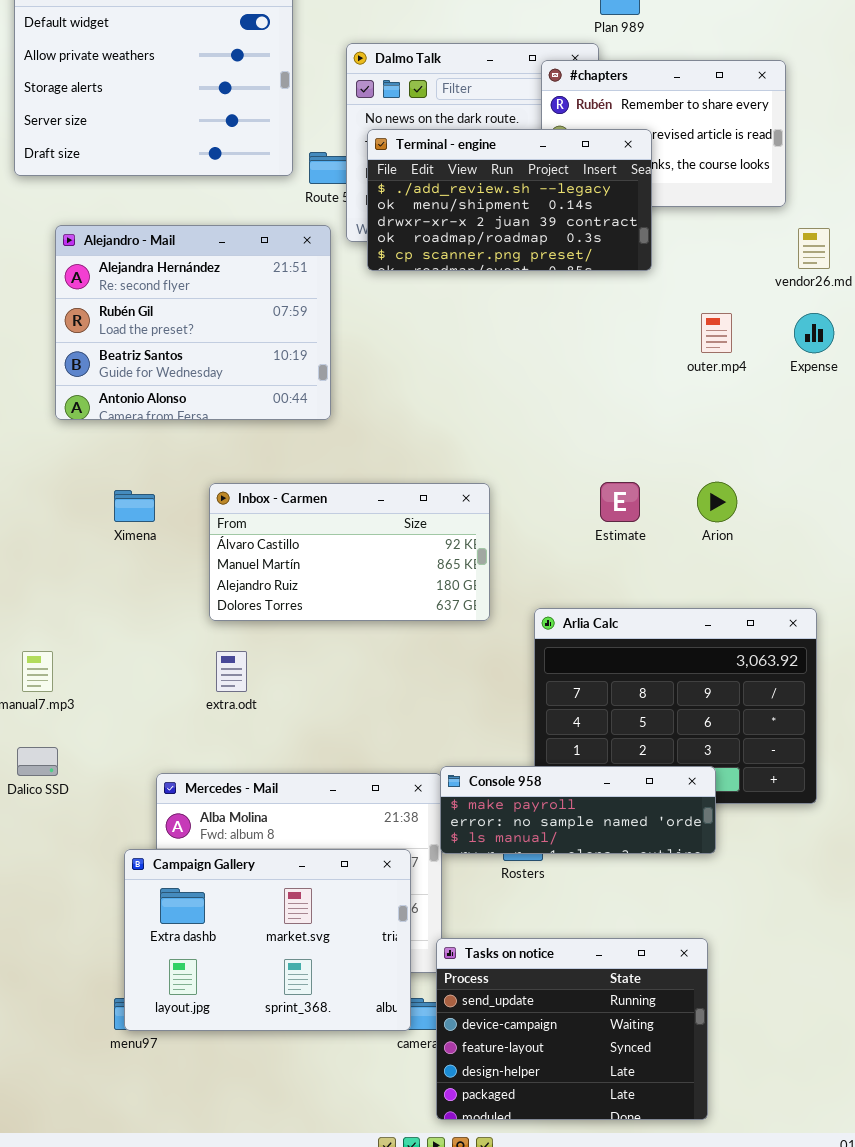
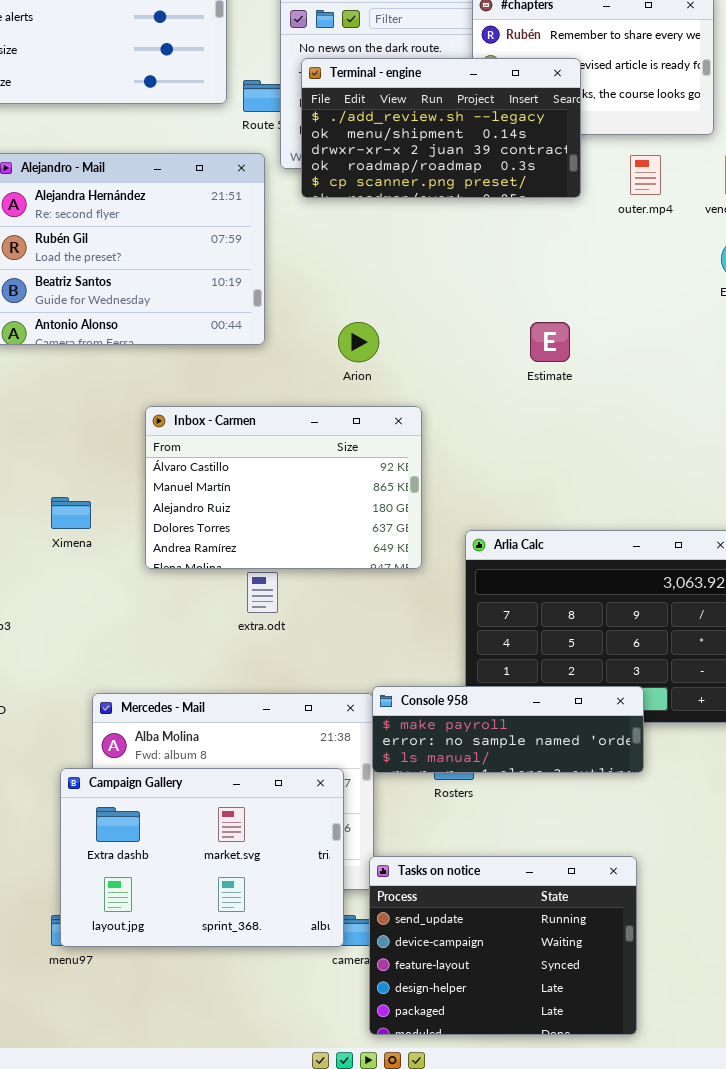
outer.mp4: [701,313,732,353] -> [630,155,661,195], moved
Estimate: [600,482,640,522] -> [530,322,570,362], moved
Arion: [697,482,737,522] -> [338,322,379,362], moved
Inbox - Carmen: [209,483,490,621] -> [145,406,422,569], resized
Ximena: [114,490,155,522] -> [51,497,91,529], moved
extra.odt: [216,651,247,692] -> [247,572,278,613], moved

